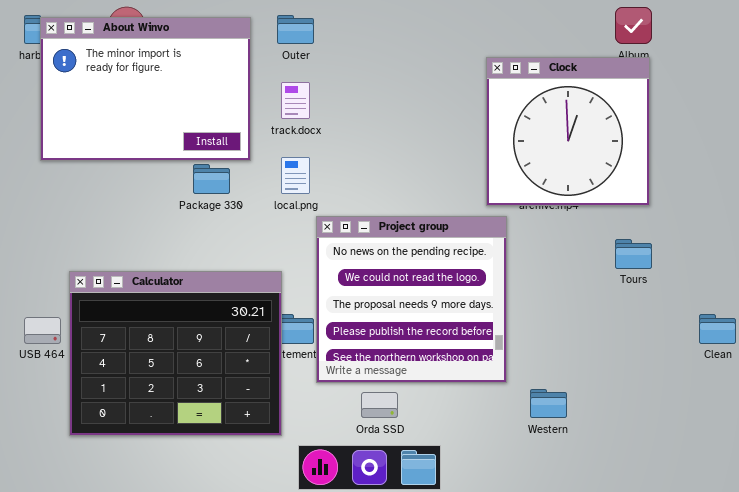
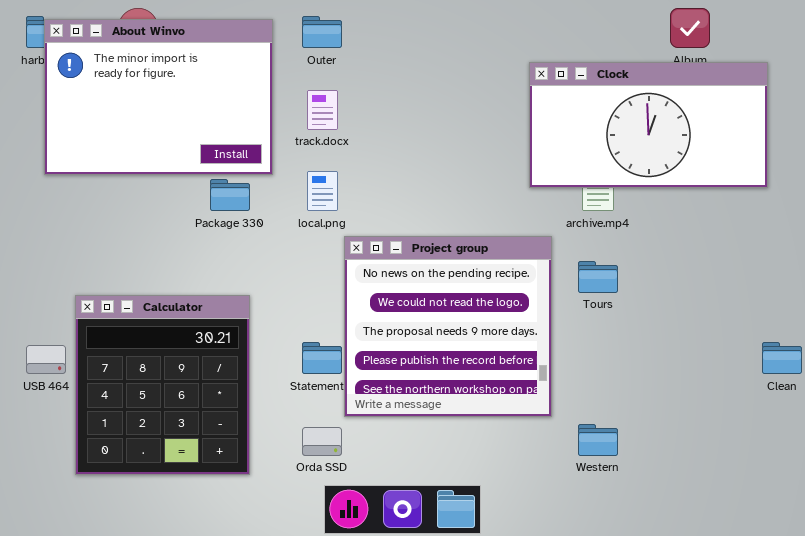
Clock: [486,57,650,206] -> [529,62,768,188], resized
Tours: [615,239,652,269] -> [578,261,618,293], moved
Calculator: [69,271,282,436] -> [75,295,250,475], resized
Orda SSD: [361,392,398,418] -> [302,427,342,456], moved

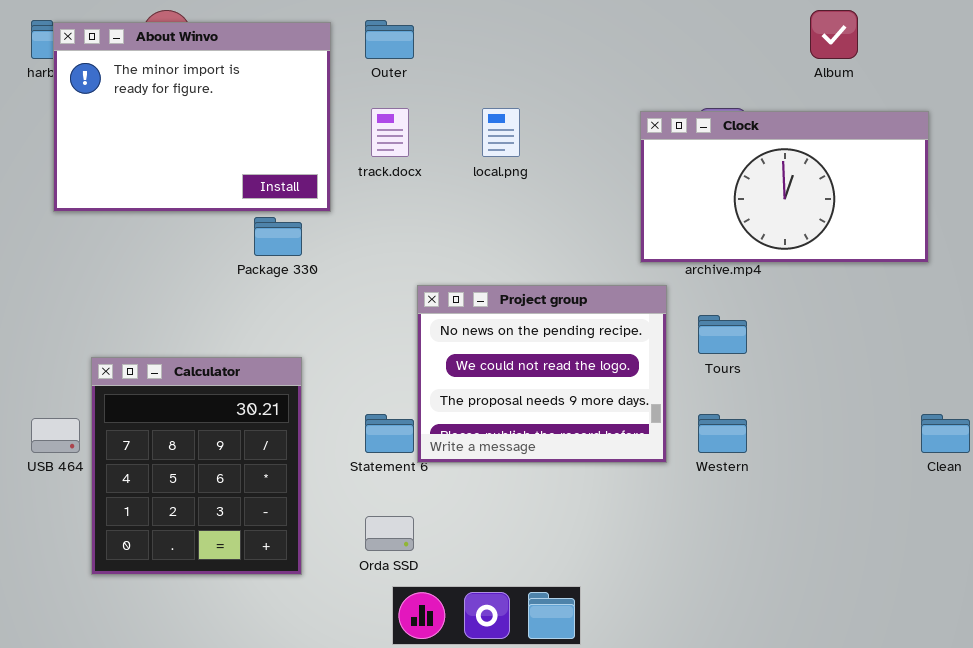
Clock: [529,62,768,188] -> [640,111,929,263], moved
local.png: [307,171,338,211] -> [482,108,520,157], moved
Project group: [344,236,552,417] -> [417,285,667,463], resized
Western: [578,424,618,456] -> [698,414,747,453], moved

